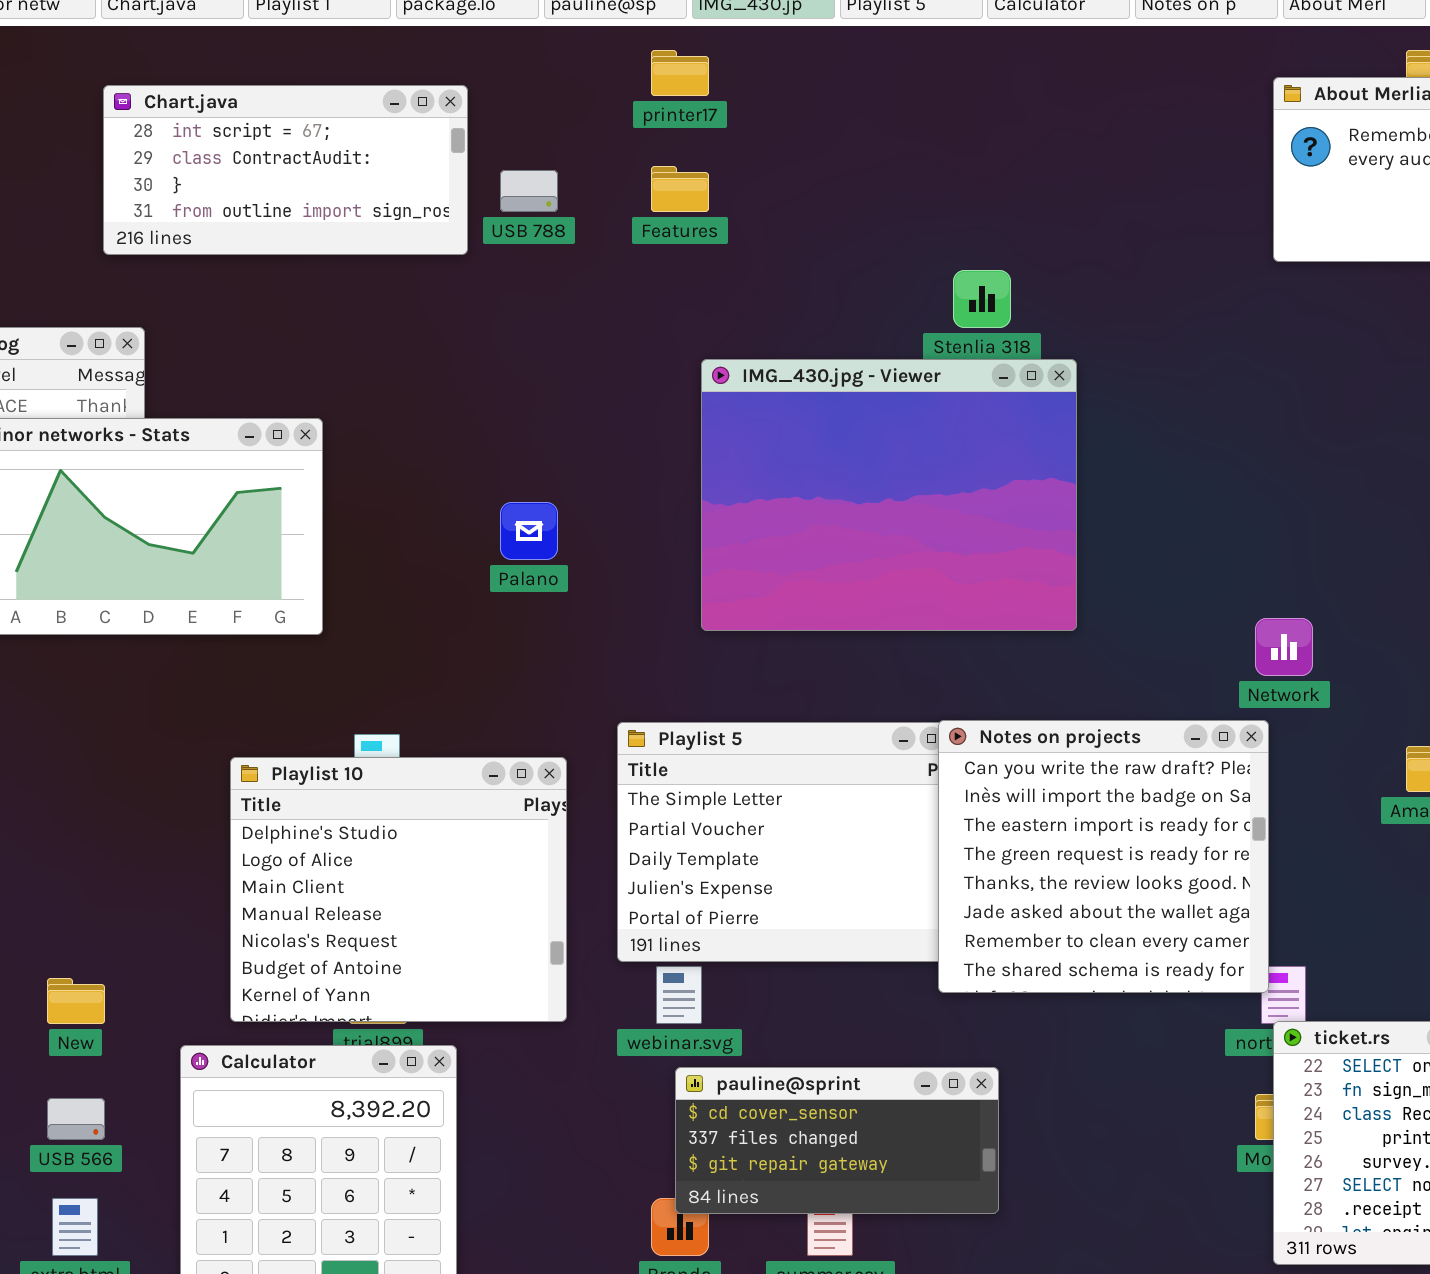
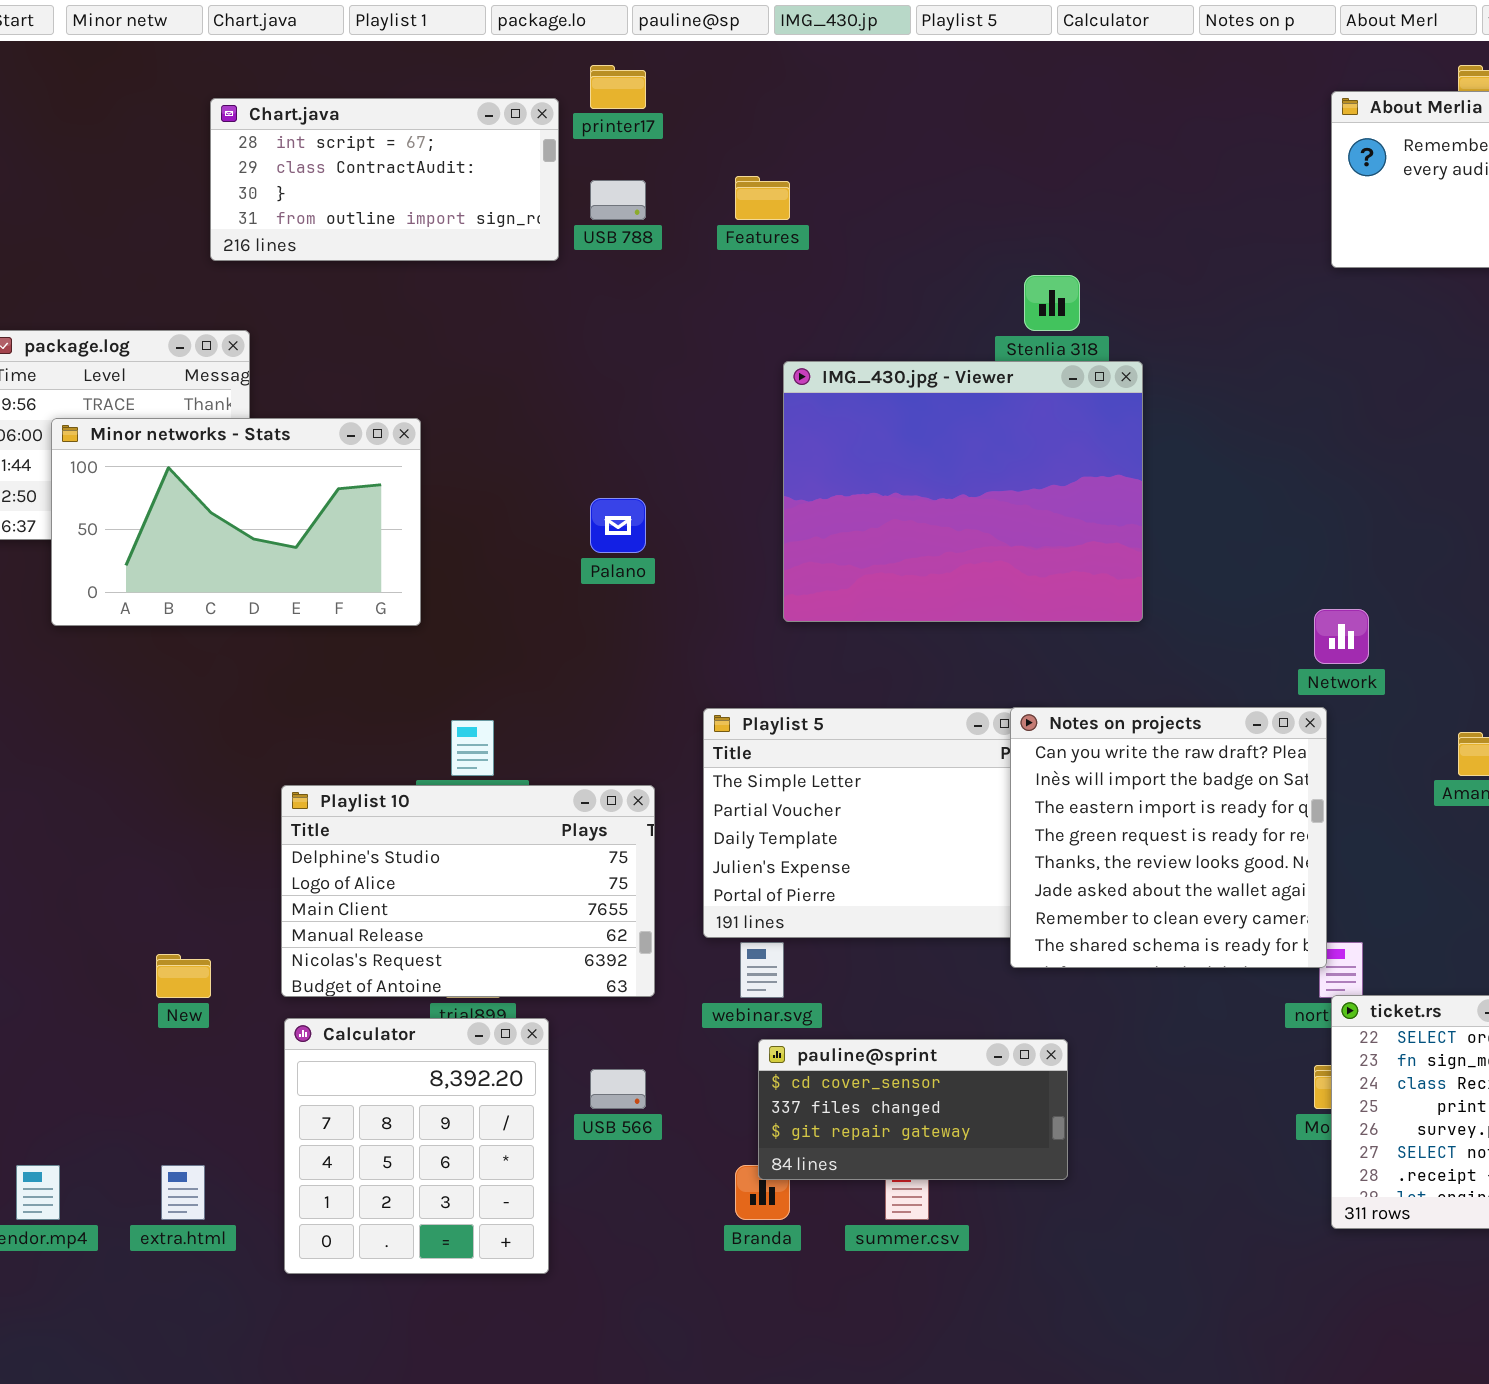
printer17: [651,50,709,96] -> [590,65,646,109], moved
Playlist 10: [230,757,567,1022] -> [281,785,655,997], resized
USB 566: [47,1098,105,1140] -> [590,1069,646,1109], moved

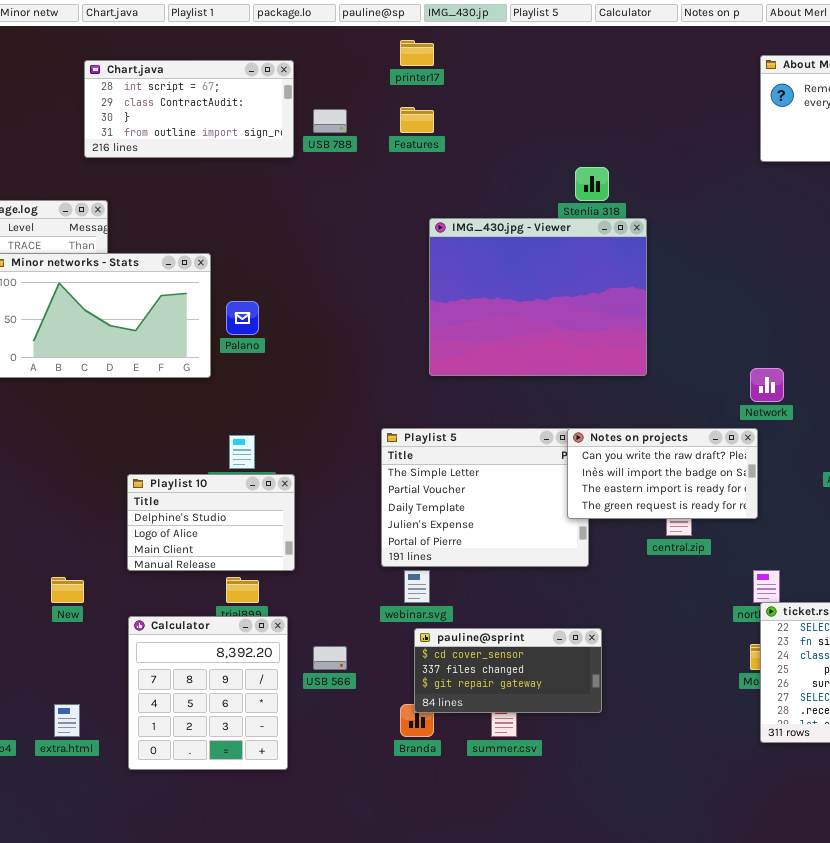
printer17: [590,65,646,109] -> [400,40,434,66], moved
Palano: [590,498,646,553] -> [226,301,259,335], moved
Notes on projects: [1010,707,1327,968] -> [567,428,758,519], resized
Playlist 10: [281,785,655,997] -> [127,474,295,571], resized

